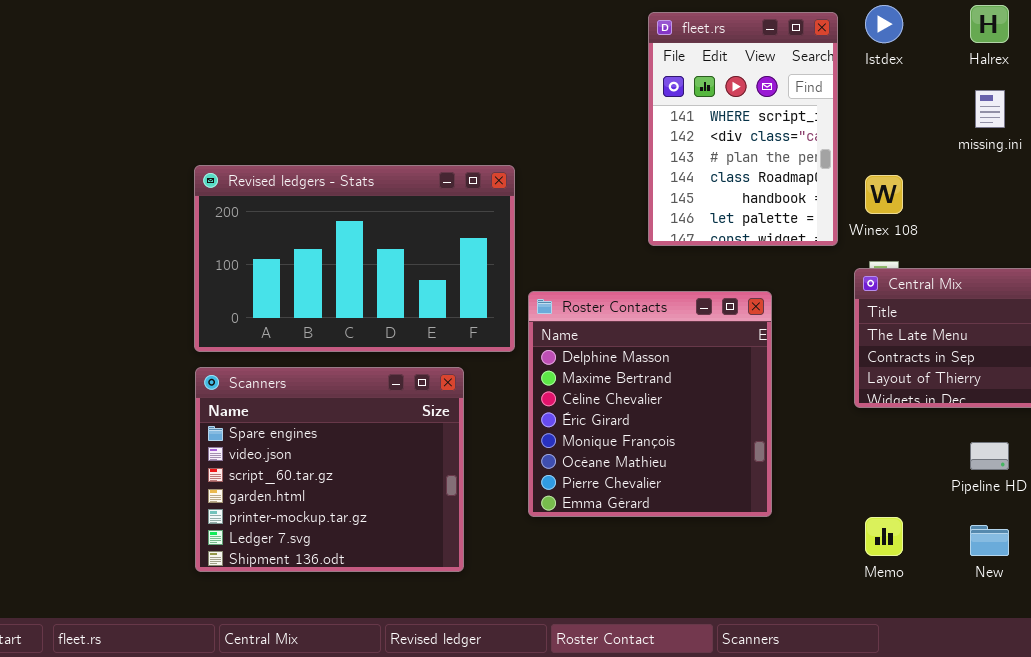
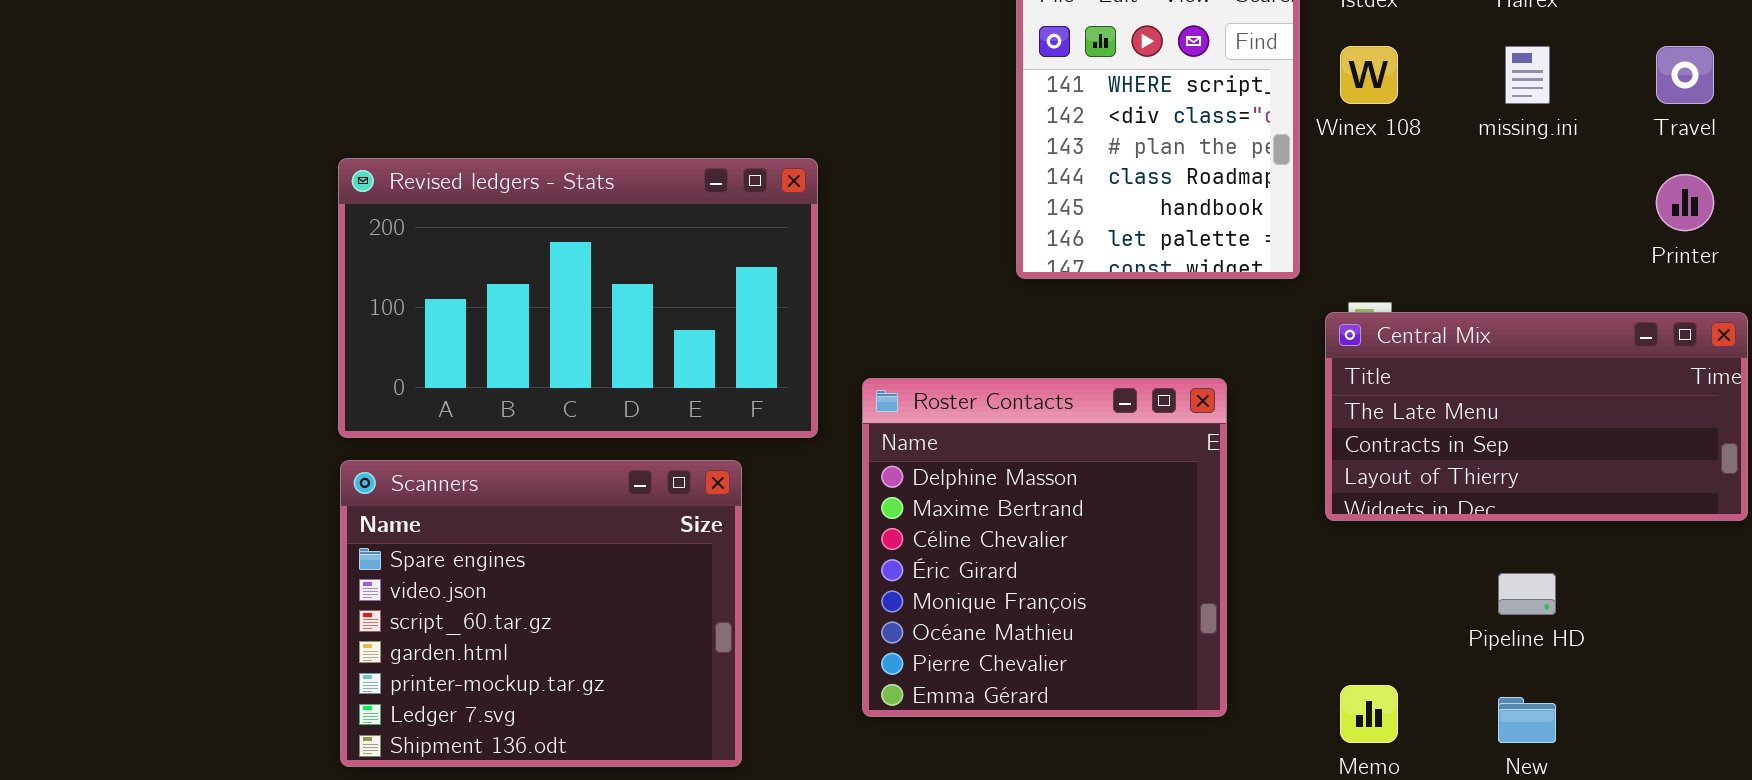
Winex 108: [865,175,903,214] -> [1340,46,1398,104], moved
Roster Contacts: [528,291,772,517] -> [862,378,1227,717], moved

